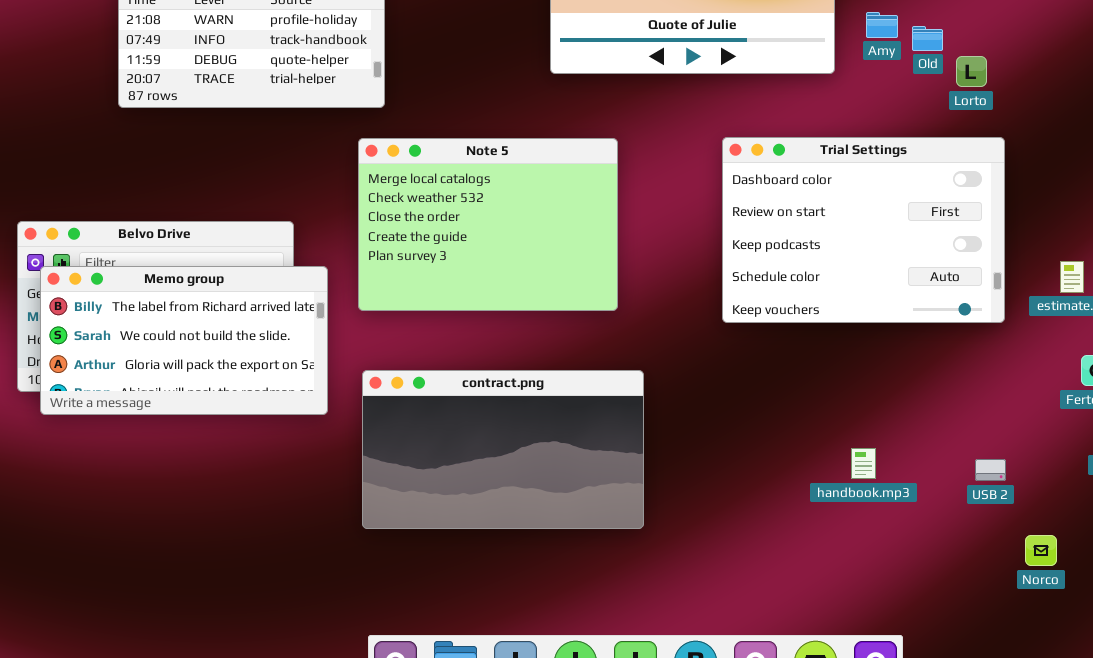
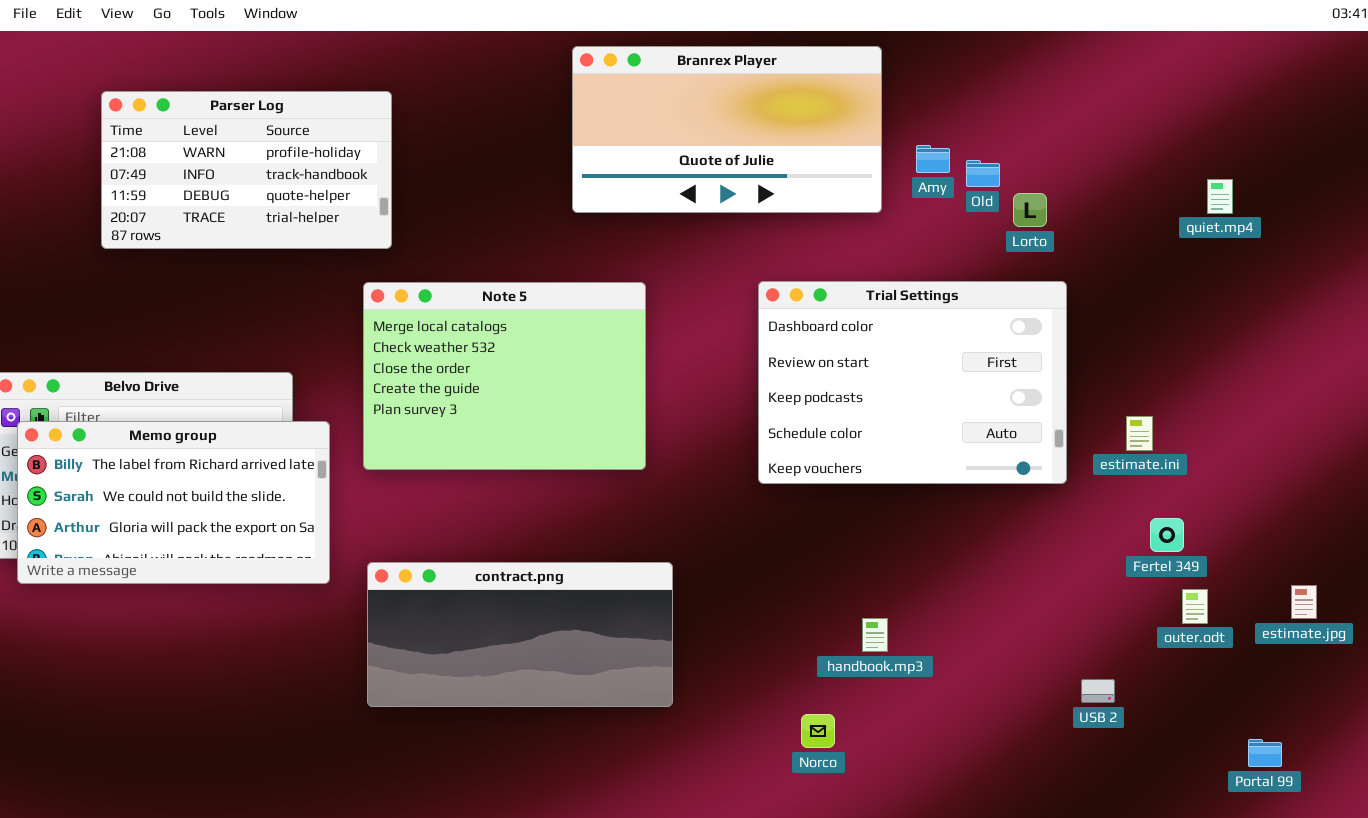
contract.png: [362,370,644,529] -> [367,562,673,707], resized
handbook.mp3: [851,448,876,479] -> [862,618,888,652], moved
USB 2: [975,459,1006,481] -> [1081,679,1115,703], moved
Norco: [1025,535,1057,566] -> [801,714,835,748], moved

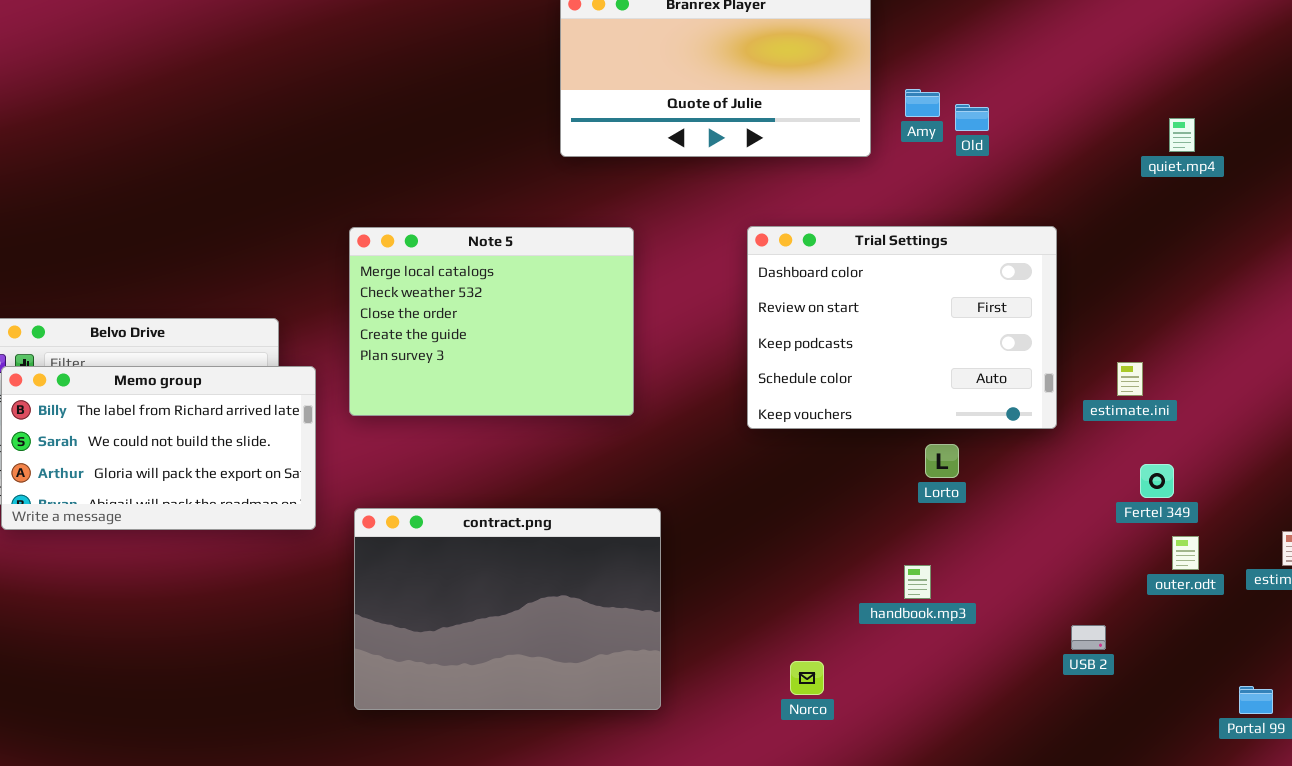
Parser Log: [101,91,392,249] -> none, closed
quiet.mp4: [1207,179,1233,214] -> [1169,118,1195,152], moved
Lorto: [1013,193,1047,227] -> [925,444,959,478], moved
contract.png: [367,562,673,707] -> [354,508,661,710], resized
handbook.mp3: [862,618,888,652] -> [904,565,931,599], moved

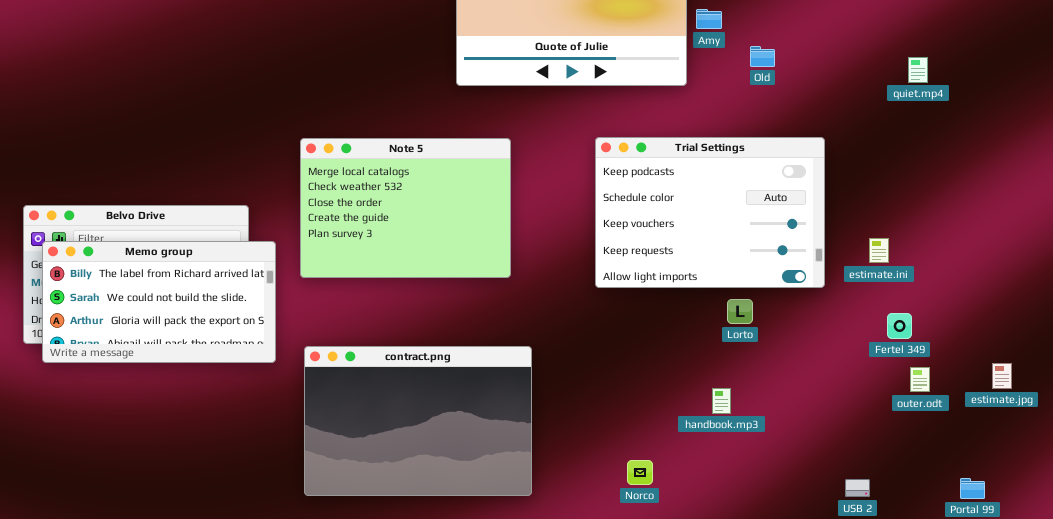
Amy: [905,89,940,117] -> [696,9,722,29], moved
Trial Settings: [747,226,1057,429] -> [595,137,825,288], scrolled down 2 rows
USB 2: [1071,625,1106,650] -> [845,479,870,497], moved

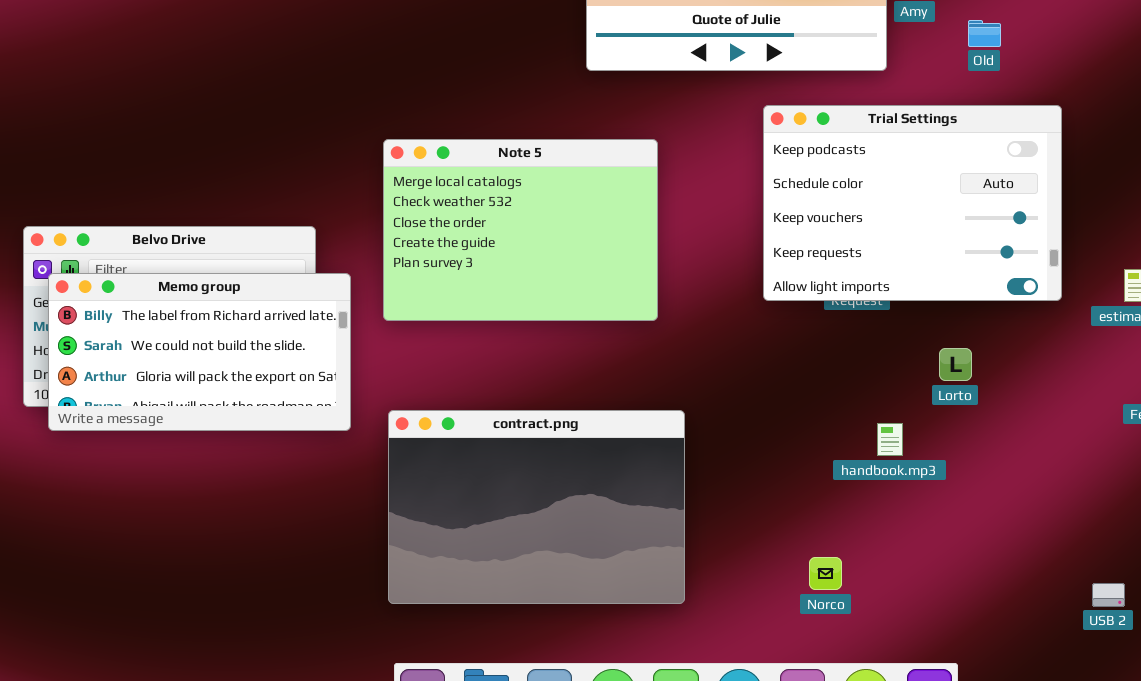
Trial Settings: [595,137,825,288] -> [763,105,1062,301], moved
handbook.mp3: [712,388,731,414] -> [877,423,903,456], moved

